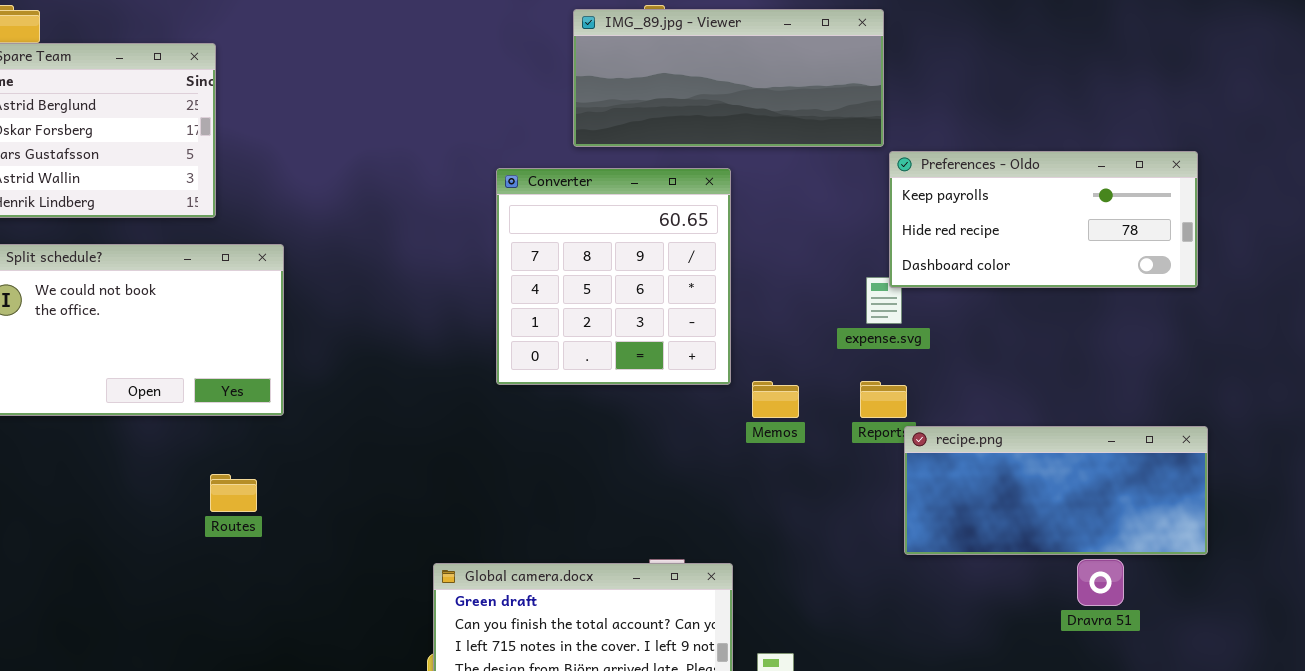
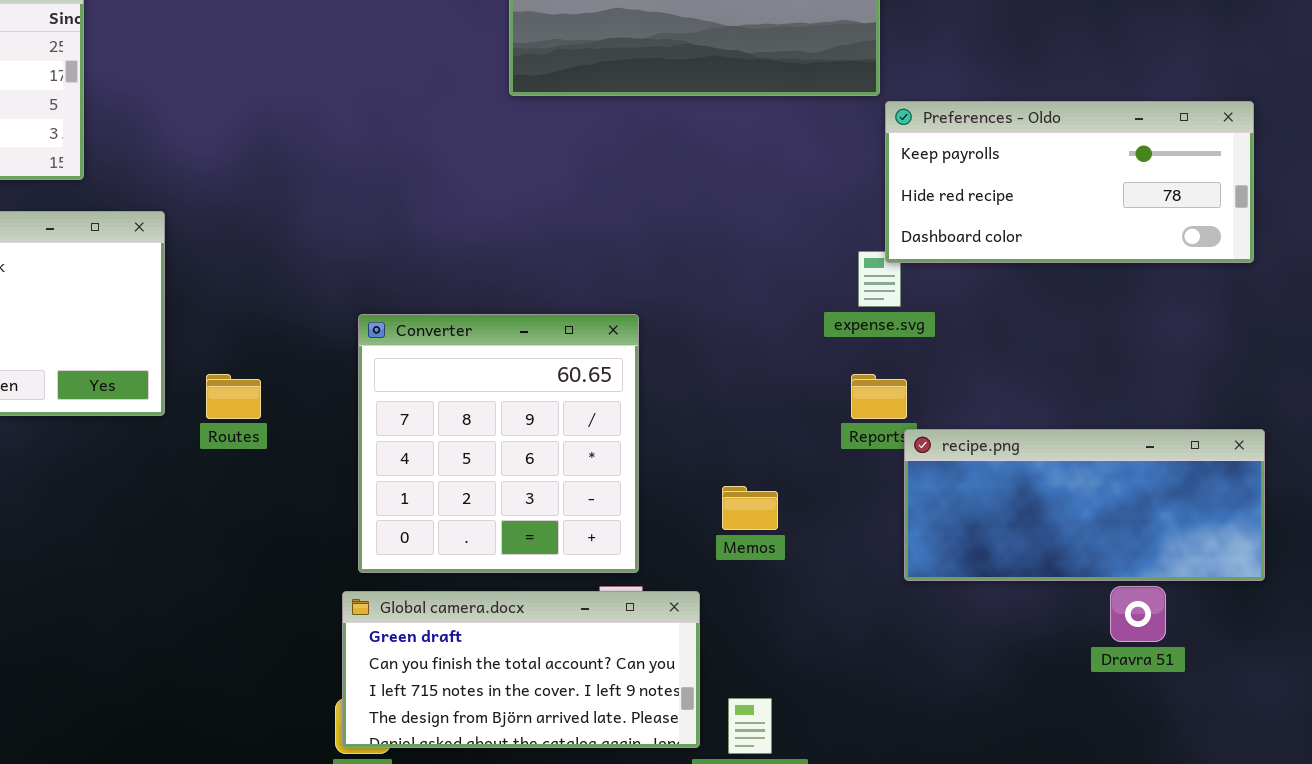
Converter: [496,168,731,385] -> [358,314,639,573], moved
Memos: [752,381,799,418] -> [722,486,778,530], moved
Routes: [210,474,257,512] -> [206,374,261,419], moved

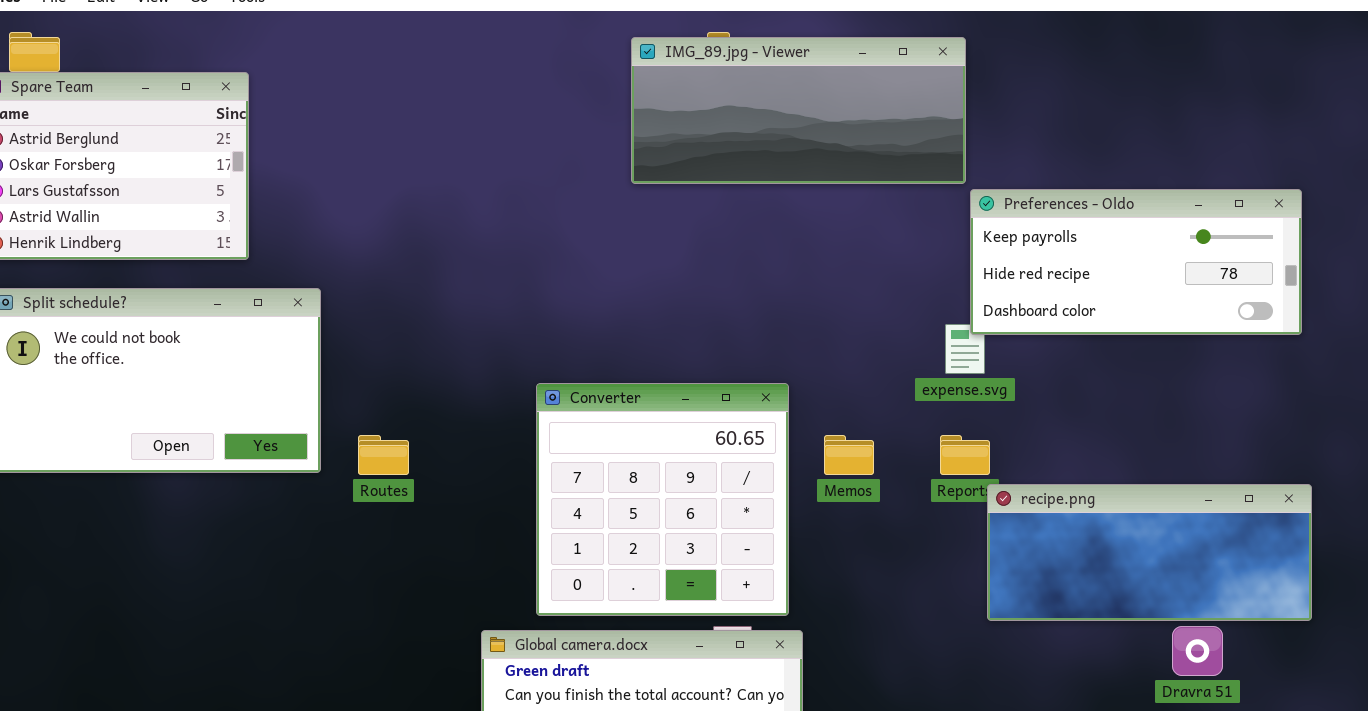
Converter: [358,314,639,573] -> [536,383,789,616], moved
Memos: [722,486,778,530] -> [824,435,874,475], moved

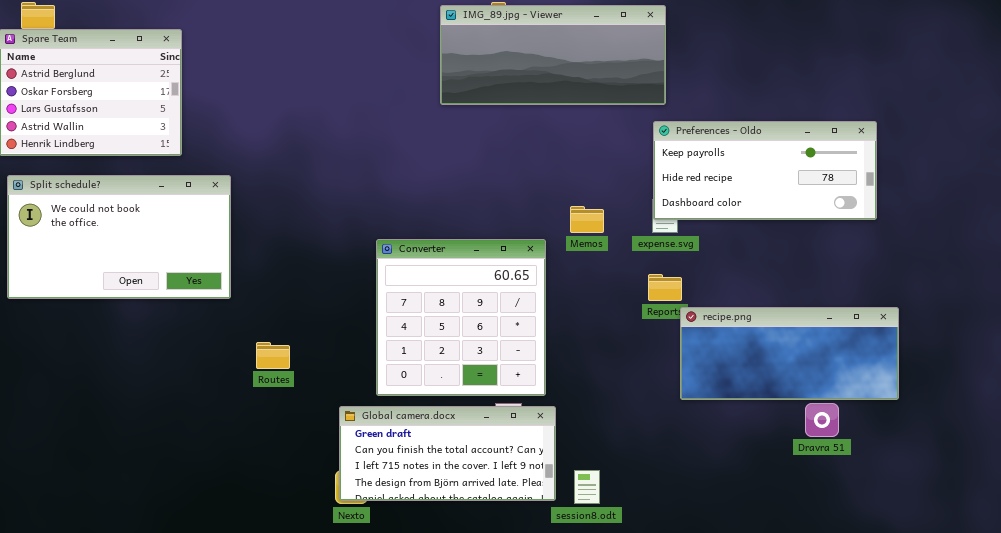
Preferences - Oldo: [970,189,1302,335] -> [653,121,877,220], moved
Routes: [358,435,409,475] -> [256,342,290,369], moved
Memos: [824,435,874,475] -> [570,206,604,233], moved

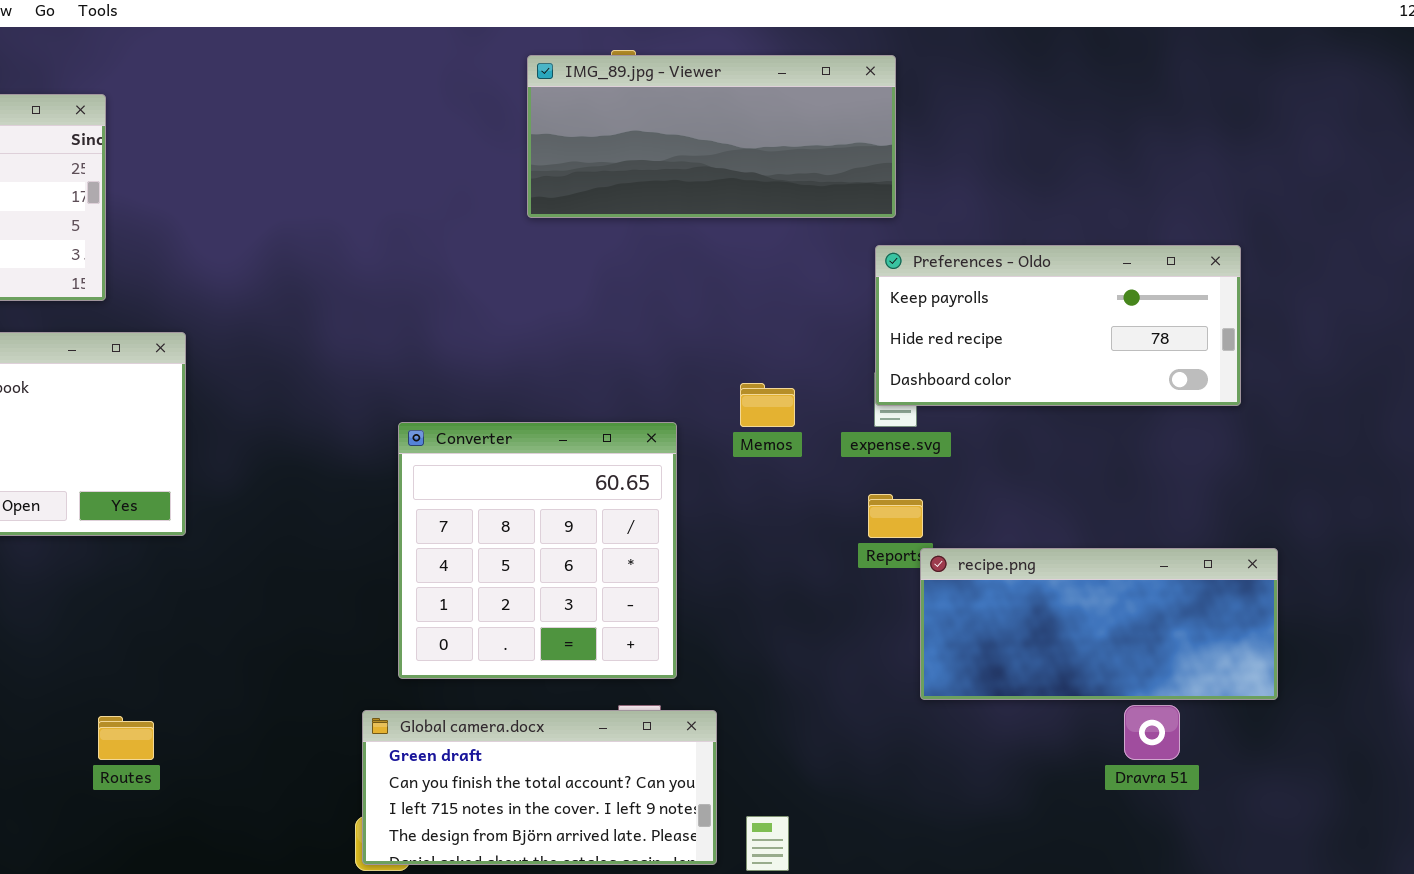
Converter: [376,239,546,396] -> [398,422,677,679], moved
Routes: [256,342,290,369] -> [98,716,154,760], moved

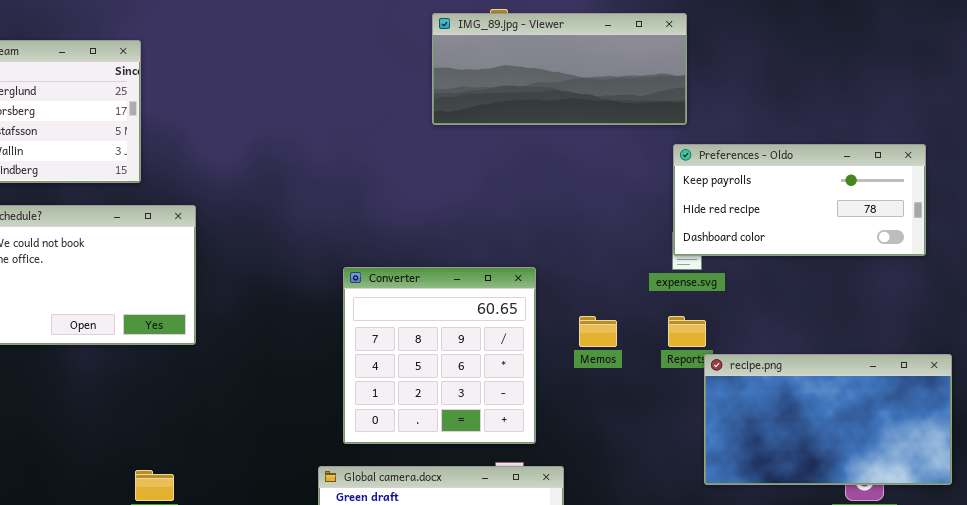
Memos: [740,383,795,427] -> [579,316,617,347], moved
recipe.png: [920,548,1278,700] -> [704,354,952,485], resized

